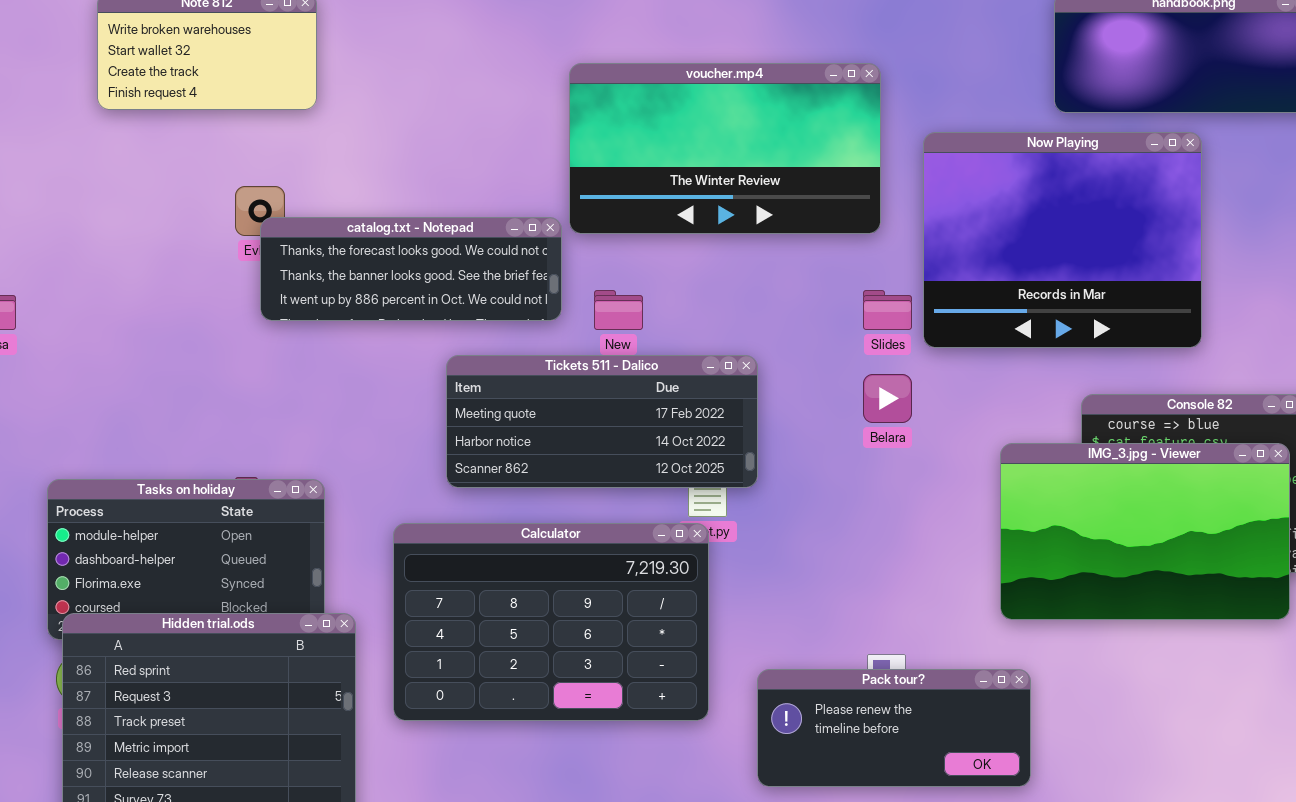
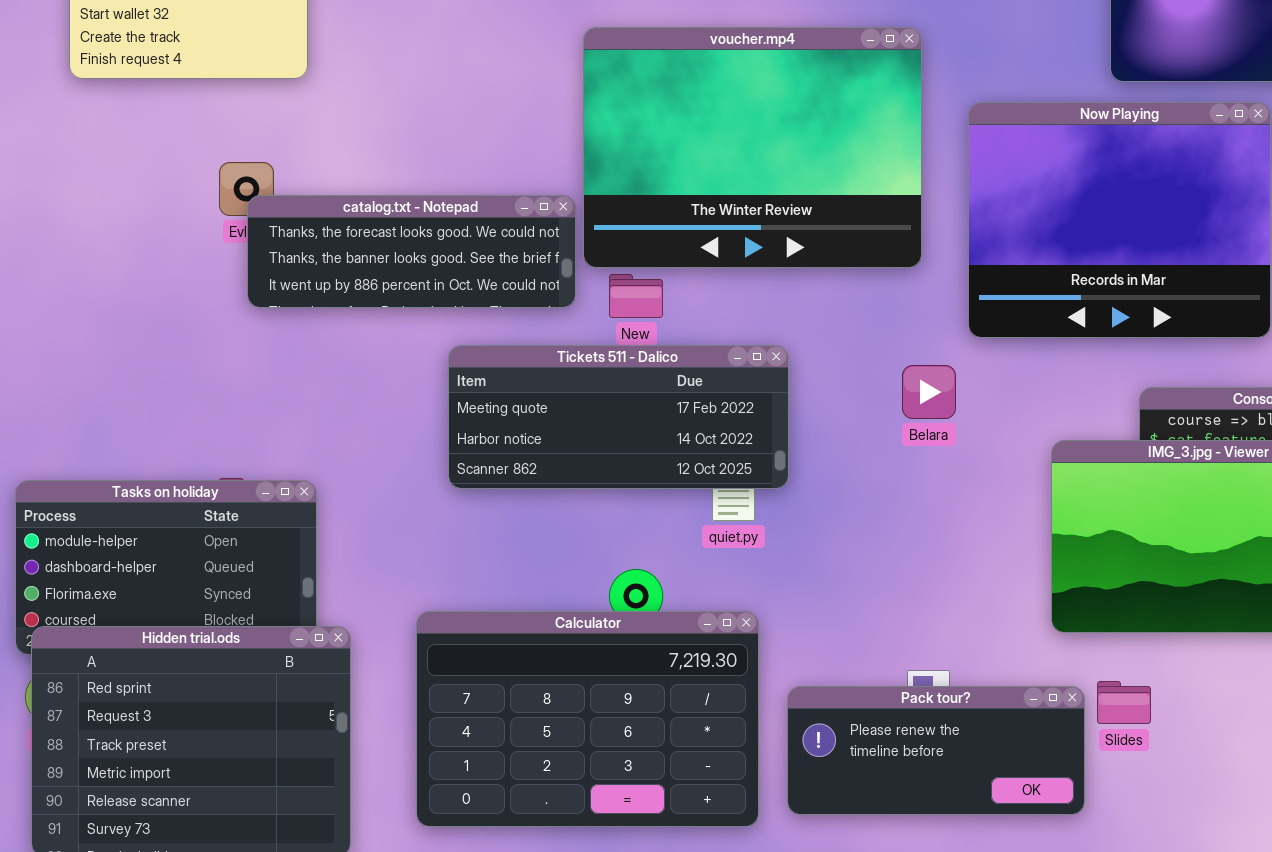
voucher.mp4: [569,63,881,234] -> [583,27,922,268], resized
Slides: [863,290,912,330] -> [1097,681,1151,724], moved
Calculator: [393,523,709,721] -> [416,611,759,827], moved

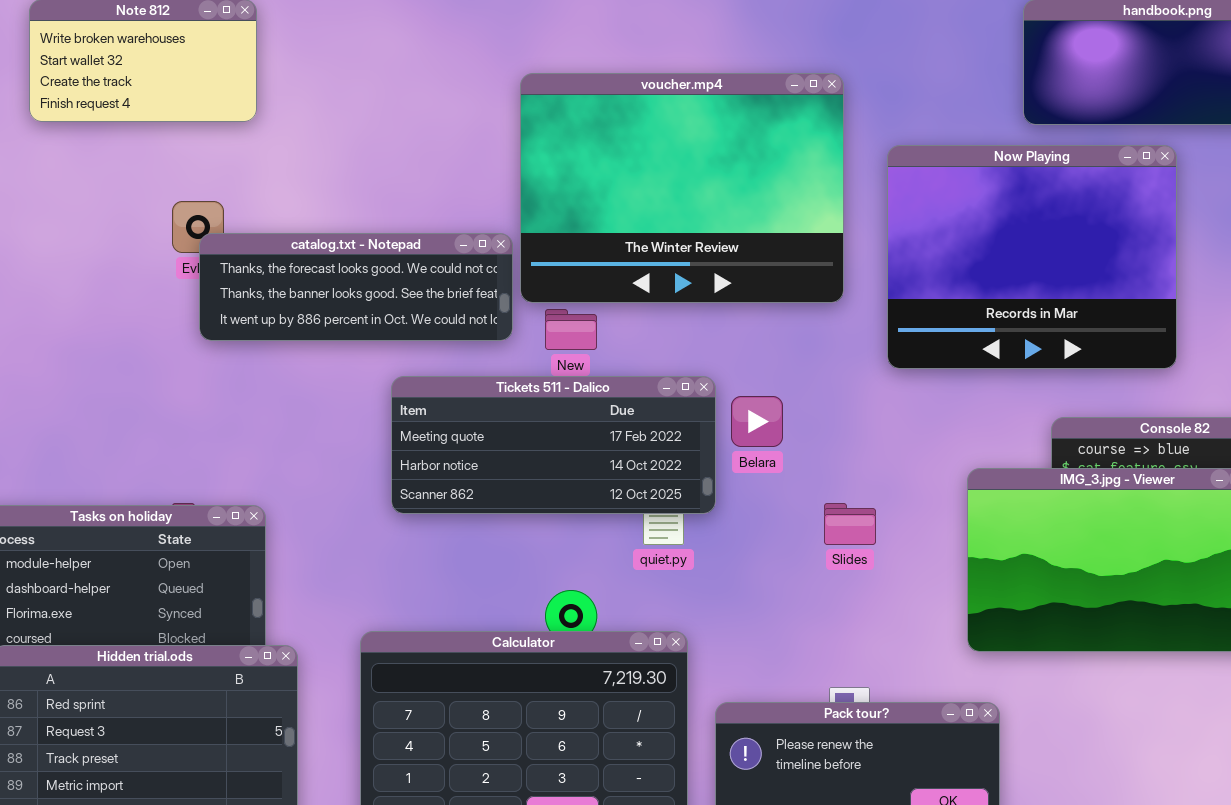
Belara: [902,365,956,419] -> [731,396,783,447], moved
Slides: [1097,681,1151,724] -> [824,503,876,545], moved

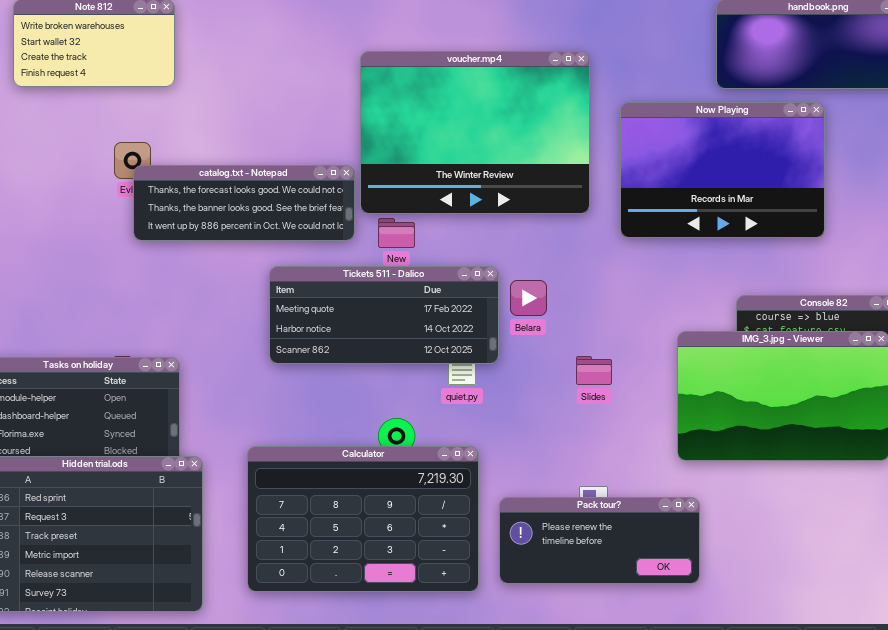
Now Playing: [887,145,1177,369] -> [620,102,825,238], resized

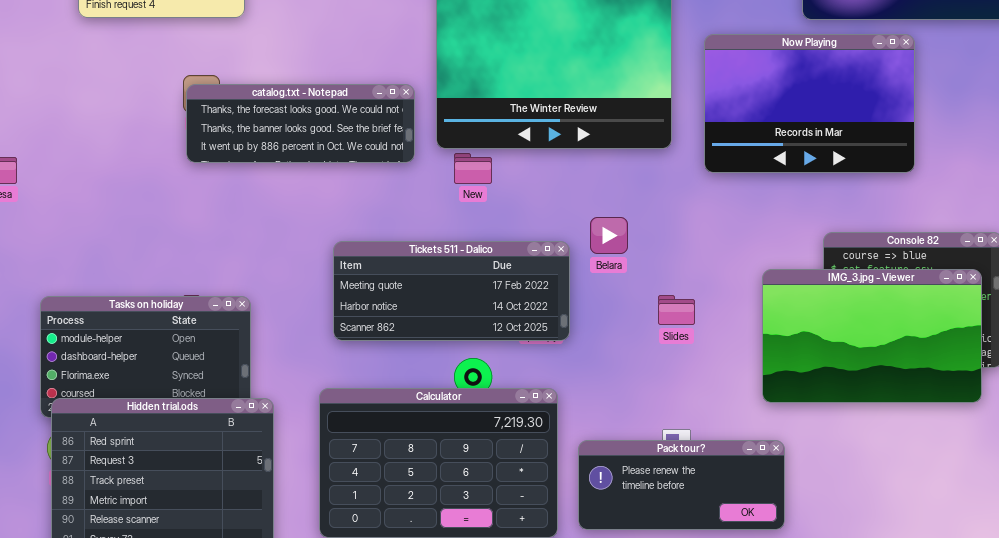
catalog.txt - Notepad: [133,165,355,241] -> [186,84,415,163], moved
Tickets 511 - Dalico: [269,266,499,364] -> [333,241,570,341], moved

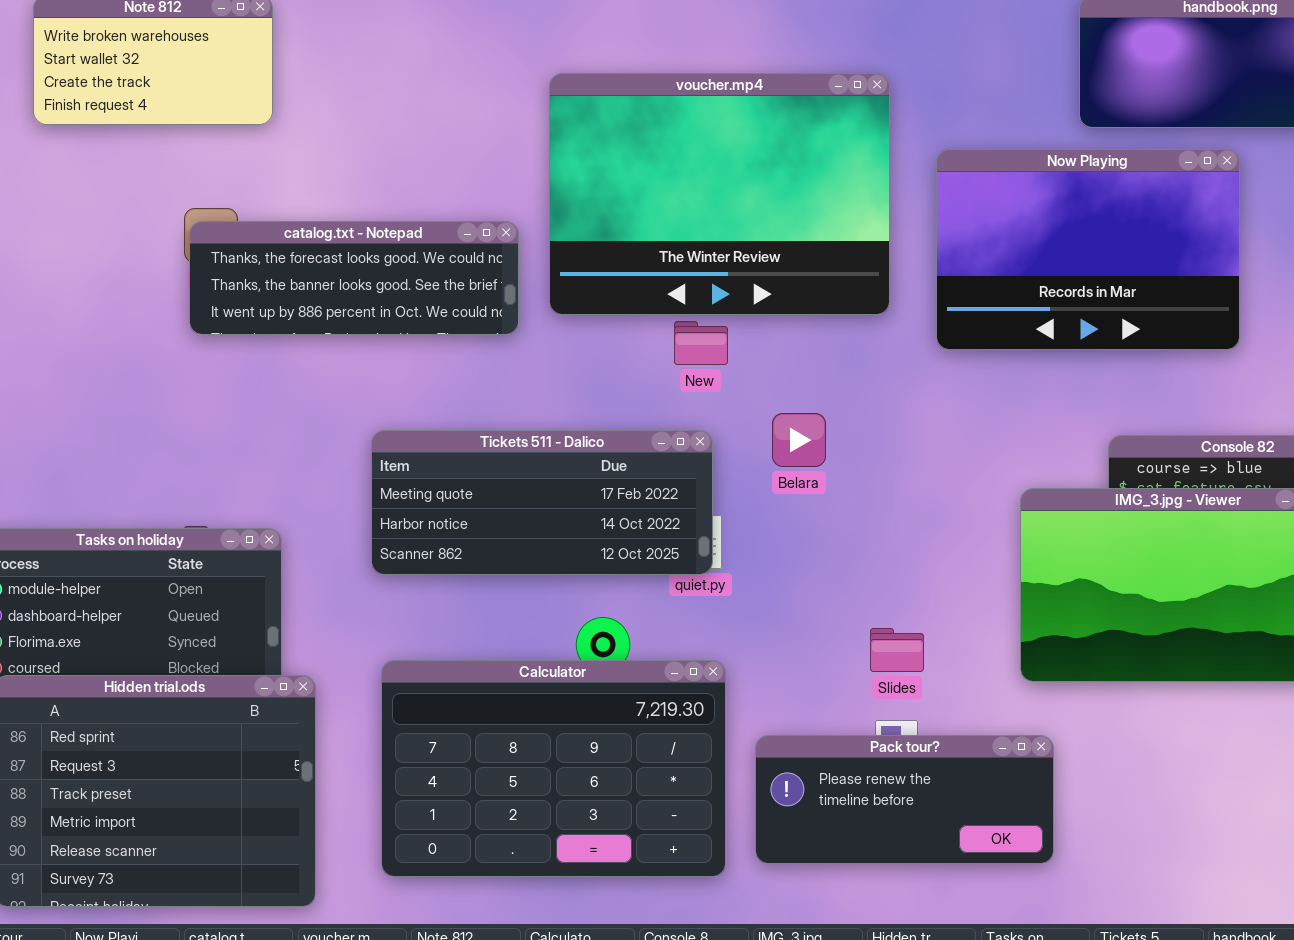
New: [454,153,492,184] -> [674,321,728,365], moved
Tickets 511 - Dalico: [333,241,570,341] -> [371,430,713,575], moved
Slides: [658,295,695,325] -> [870,628,924,672], moved

